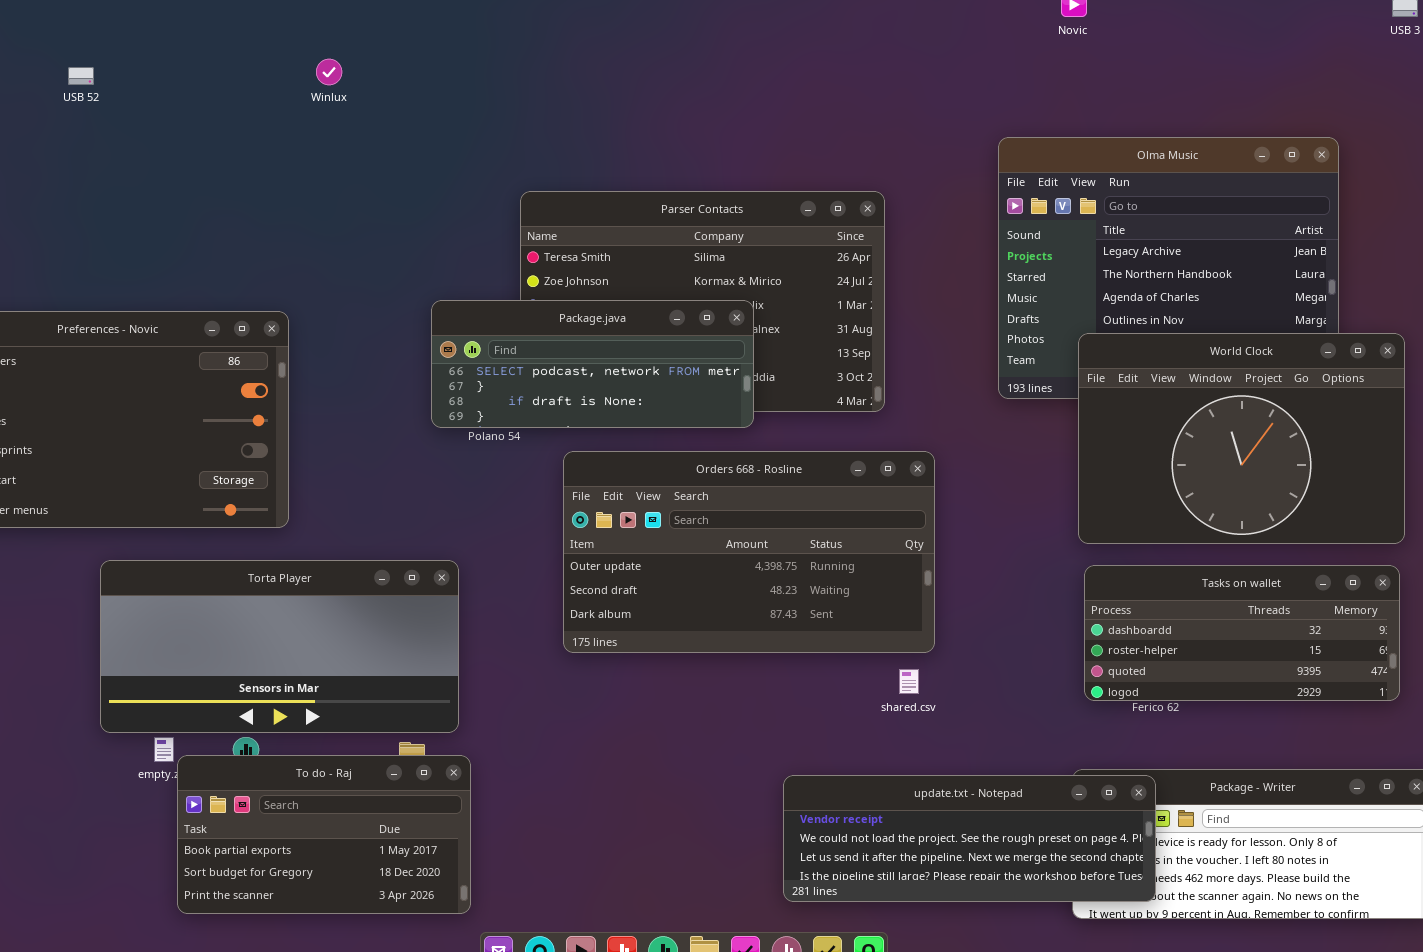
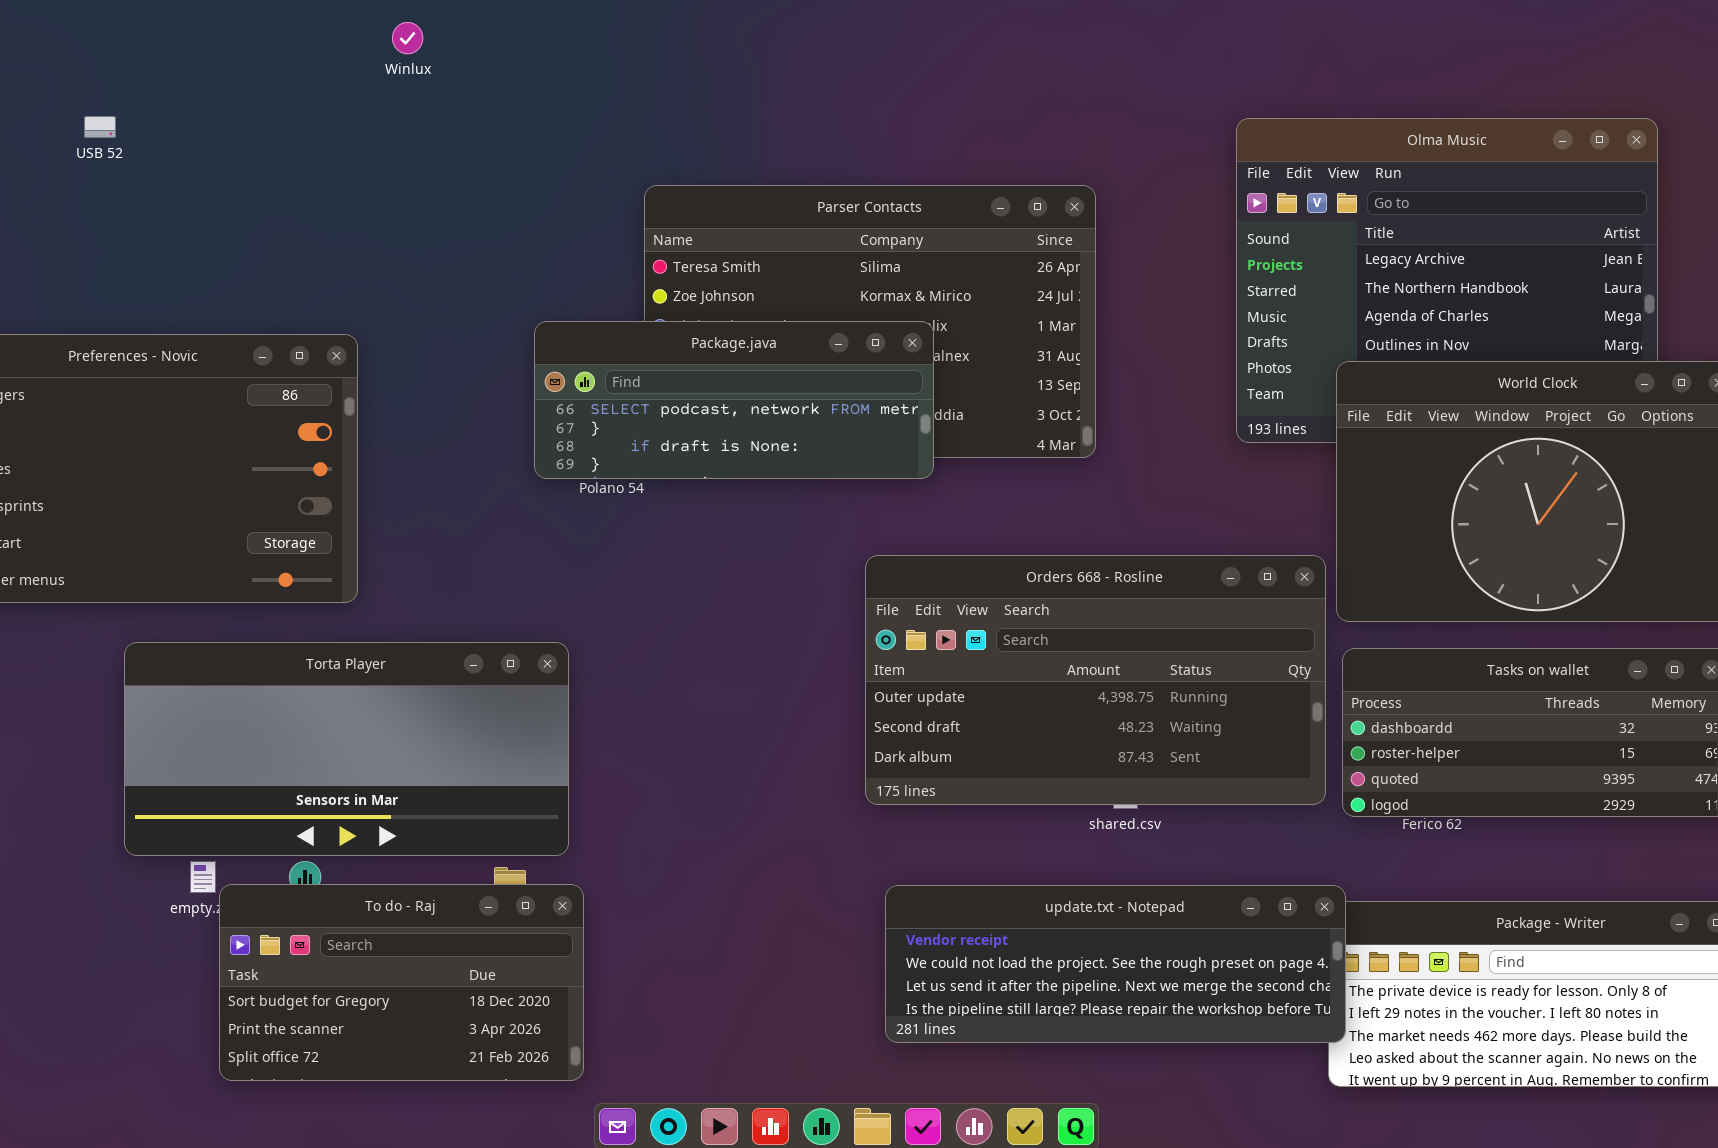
USB 52: [68,67,94,85] -> [84,116,116,138], moved
Orders 668 - Rosline: [563,451,935,653] -> [865,555,1326,805], moved
To do - Raj: [177,755,471,914] -> [219,884,584,1081], scrolled down 1 row
update.txt - Notepad: [783,775,1156,902] -> [885,885,1346,1043], moved

